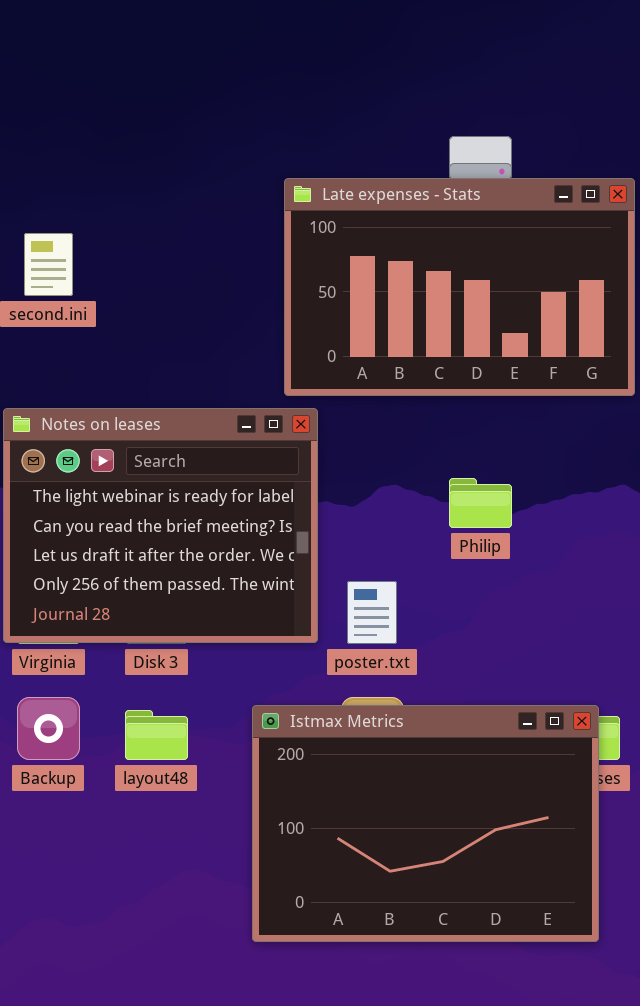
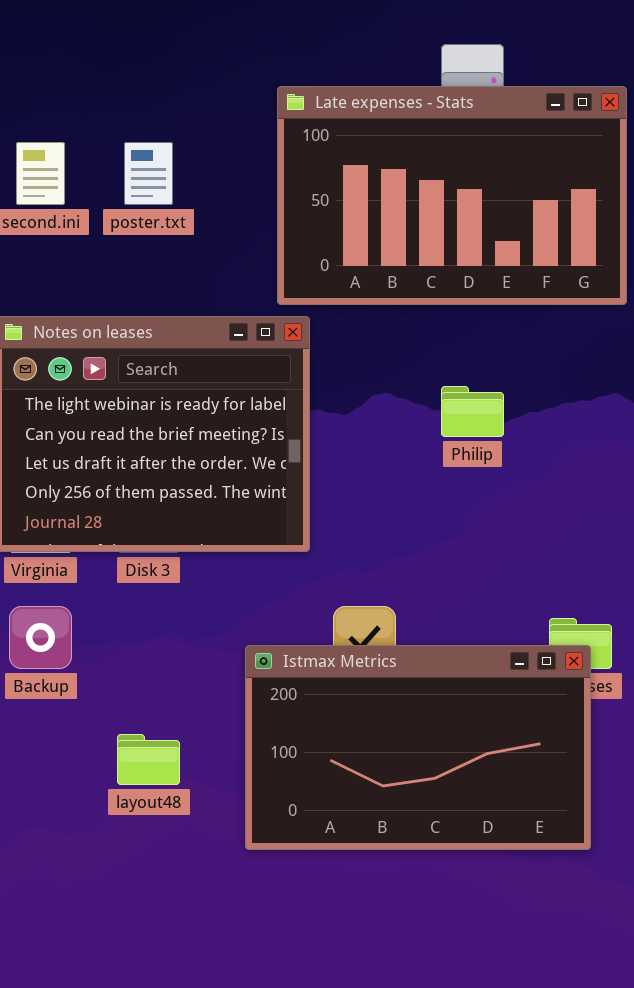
poster.txt: [347,581,397,644] -> [124,142,173,205], moved
Istmax Metrics: [252,705,599,942] -> [245,645,591,850], resized
layout48: [125,710,188,760] -> [117,734,180,785], moved

